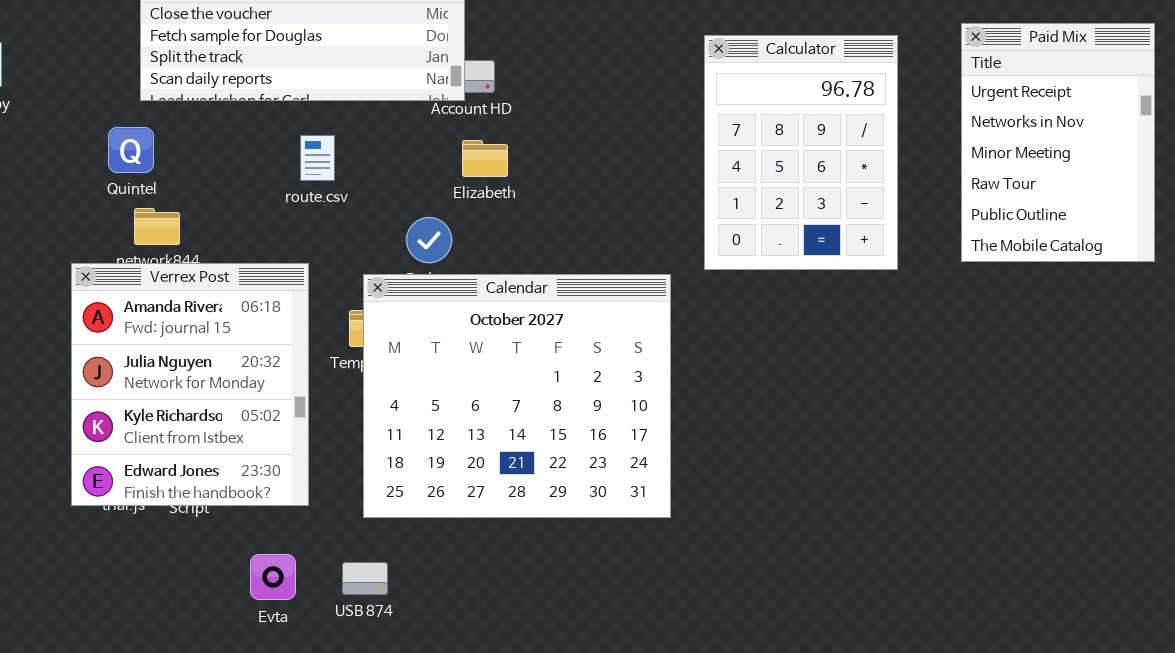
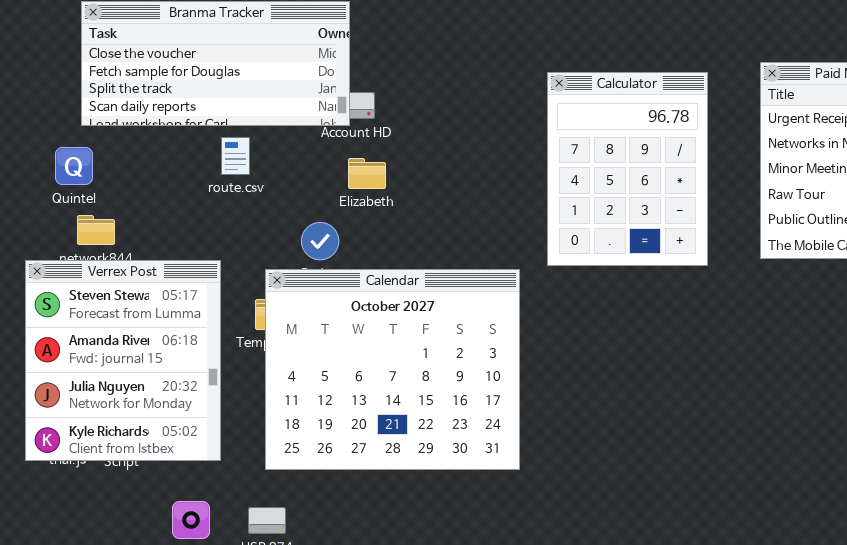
route.csv: [300,135,335,181] -> [221,137,250,175], moved
Verrex Post: [71,263,309,506] -> [25,260,221,461], scrolled up 1 row

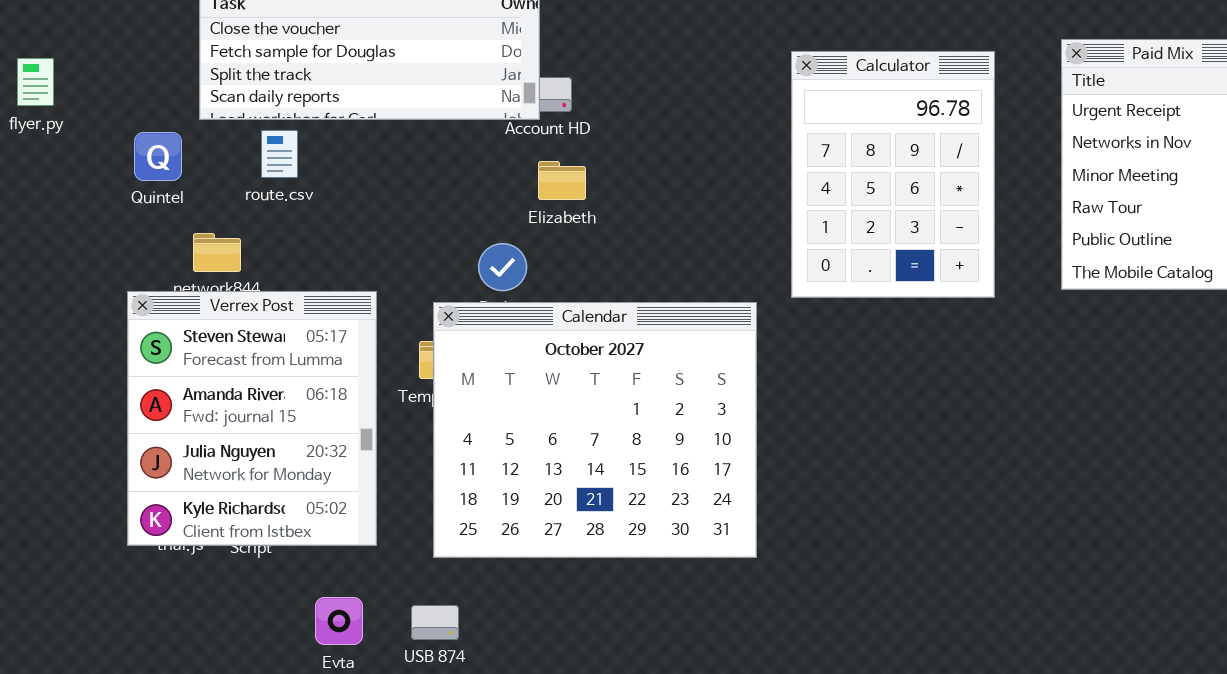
route.csv: [221,137,250,175] -> [261,130,298,178], moved
Quintel: [55,147,93,185] -> [134,132,182,181], moved

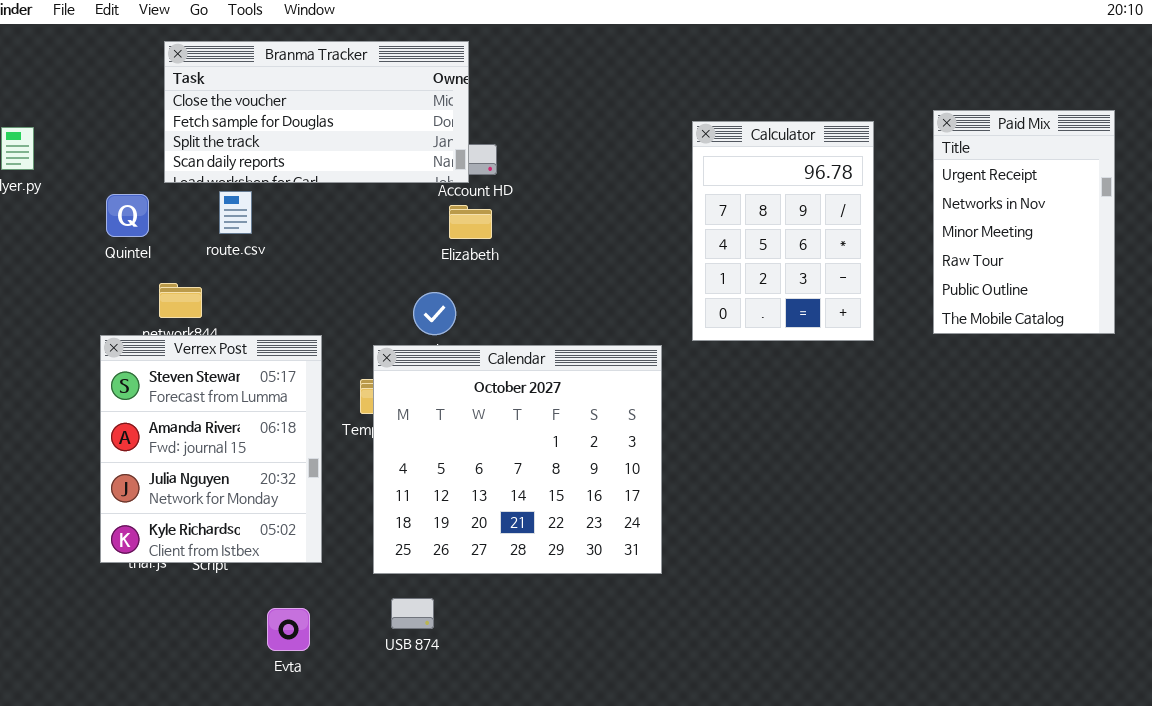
Elizabeth: [538,161,586,200] -> [449,205,492,239], moved
USB 874: [411,605,459,640] -> [391,598,434,629], moved

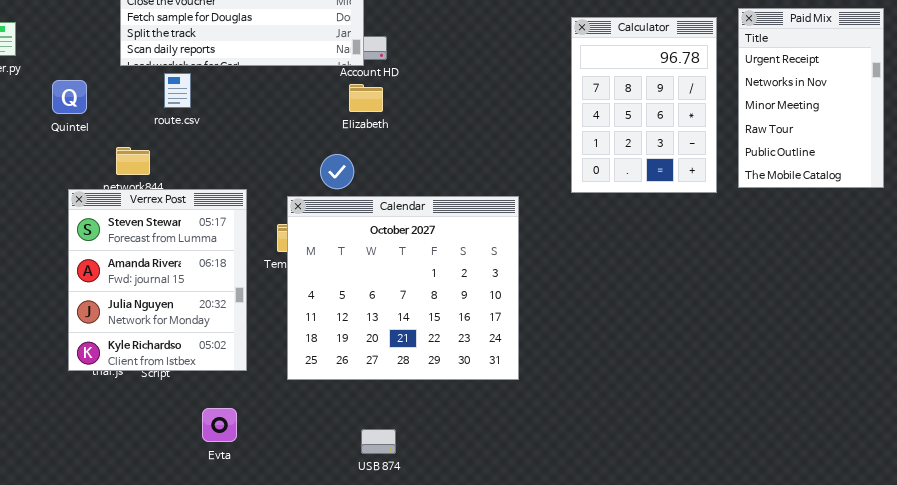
Calculator: [692,121,874,341] -> [571,17,717,193], moved
Quintel: [106,194,149,237] -> [52,80,87,114], moved
USB 874: [391,598,434,629] -> [361,429,396,454], moved

